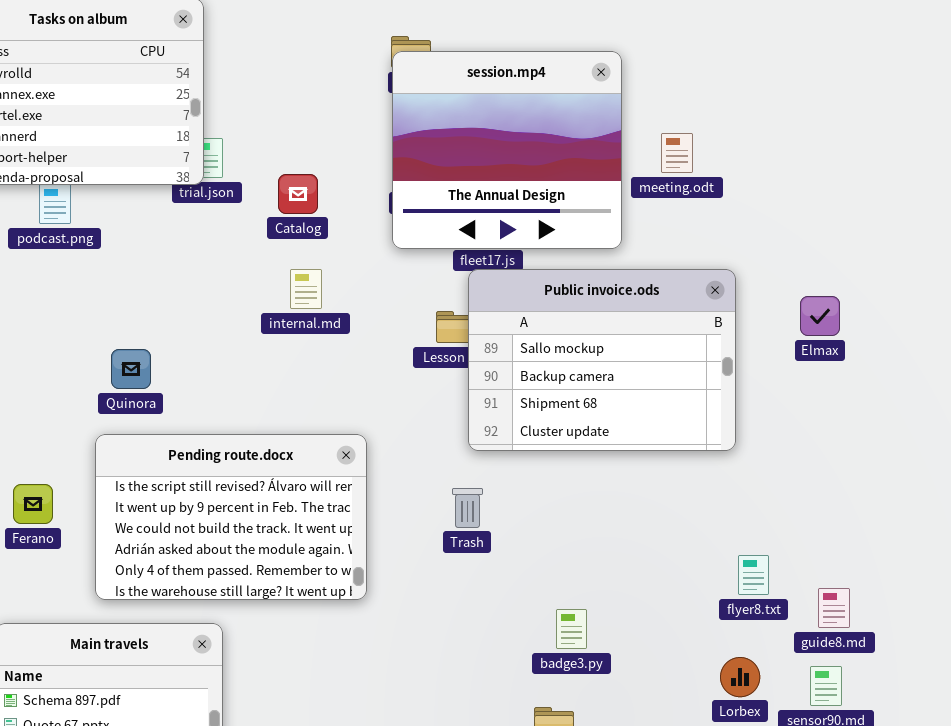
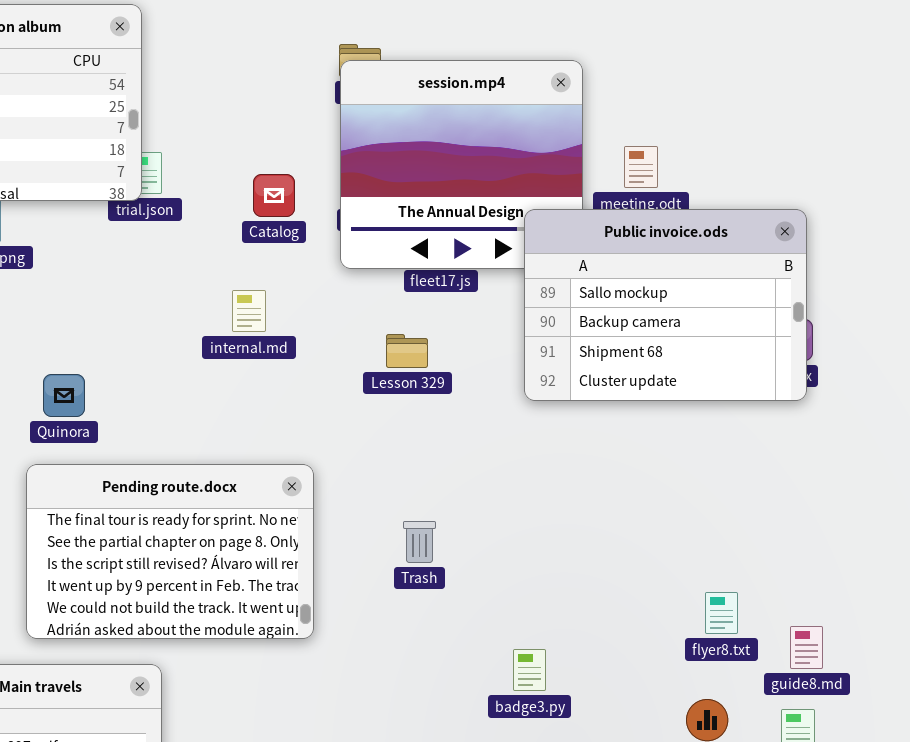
Catalog: [278,174,318,214] -> [253,174,295,217], moved
Public invoice.ods: [468,269,736,451] -> [524,209,807,401], moved
Pending route.docx: [95,434,367,600] -> [26,464,314,639], scrolled up 2 rows

